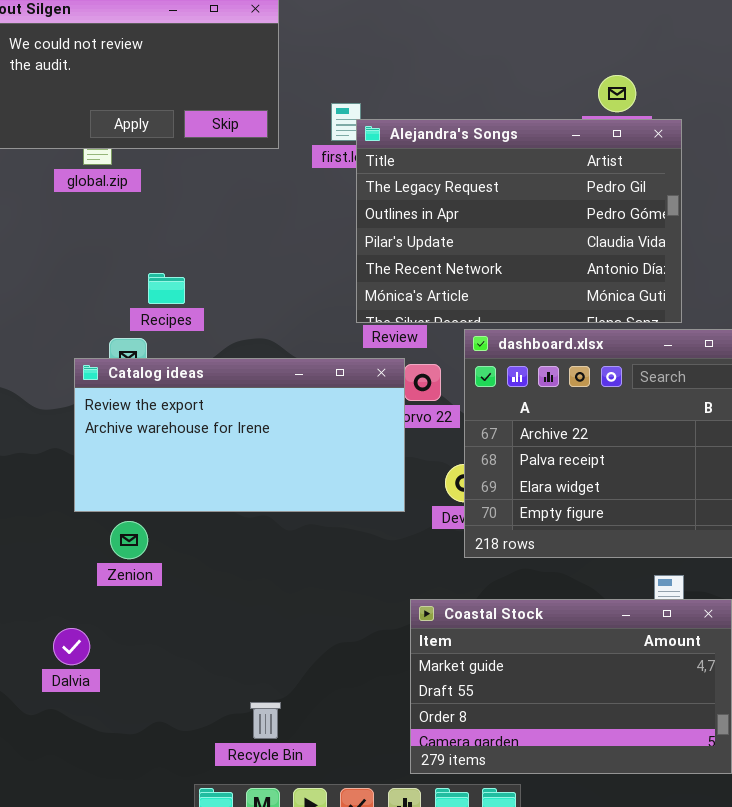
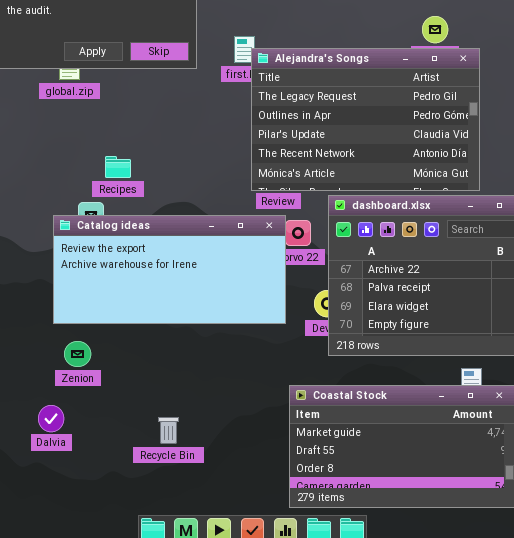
Zenion: [110,521,148,559] -> [64,341,91,367], moved
Recycle Bin: [250,702,281,739] -> [158,417,179,444], moved

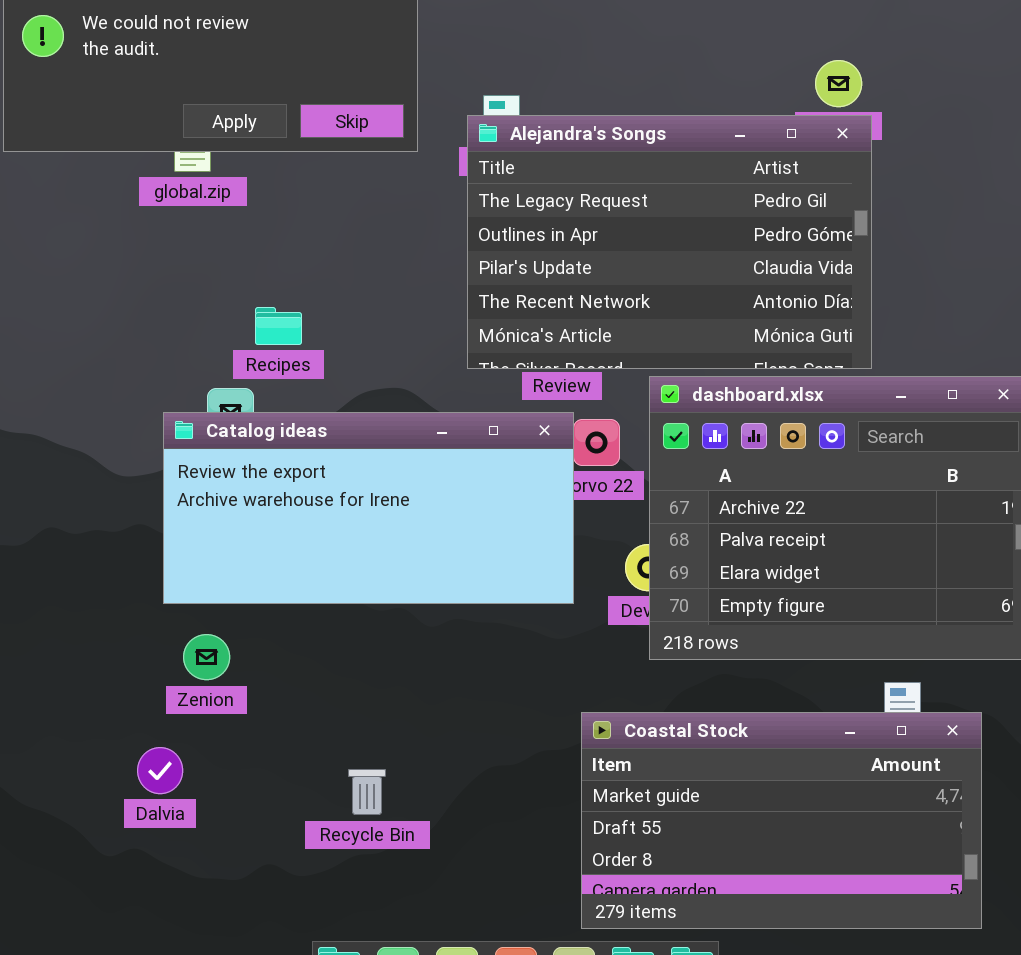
Alejandra's Songs: [251,48,480,191] -> [467,115,872,369], moved

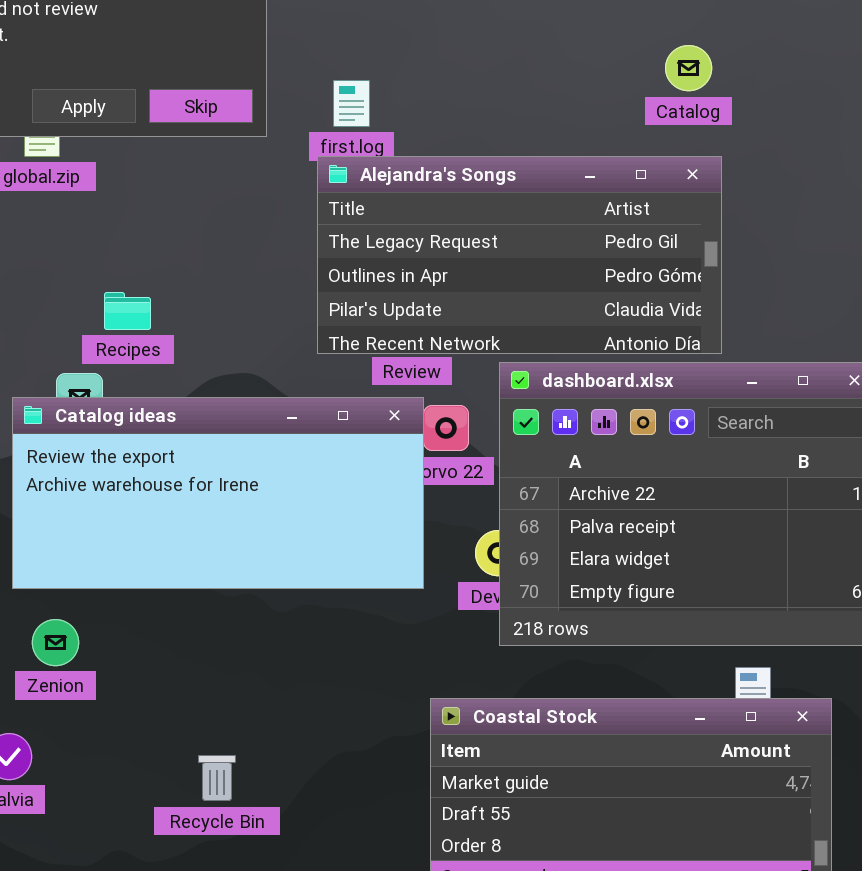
Alejandra's Songs: [467,115,872,369] -> [317,156,722,354], resized

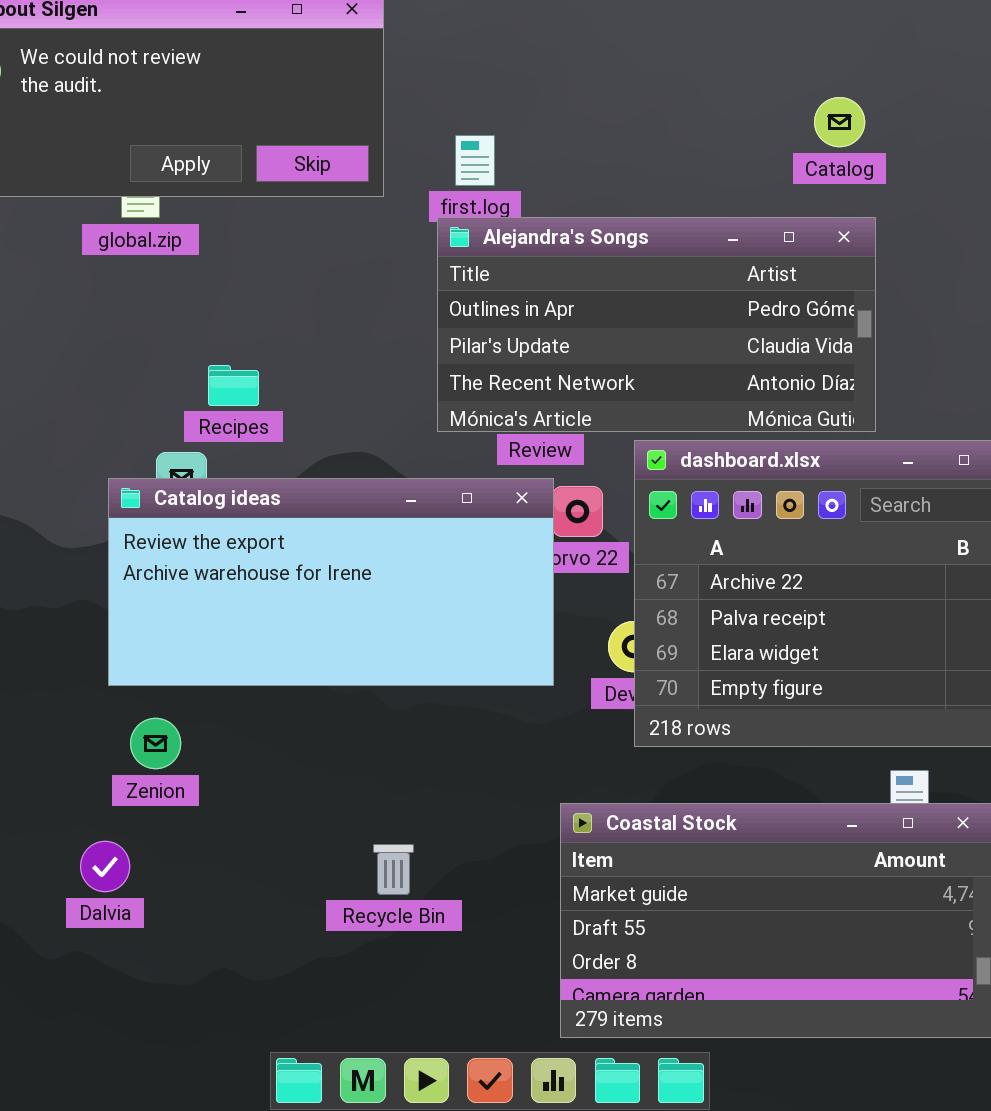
Alejandra's Songs: [317,156,722,354] -> [437,217,876,432], scrolled down 1 row
Recycle Bin: [198,755,236,801] -> [373,844,414,895], moved

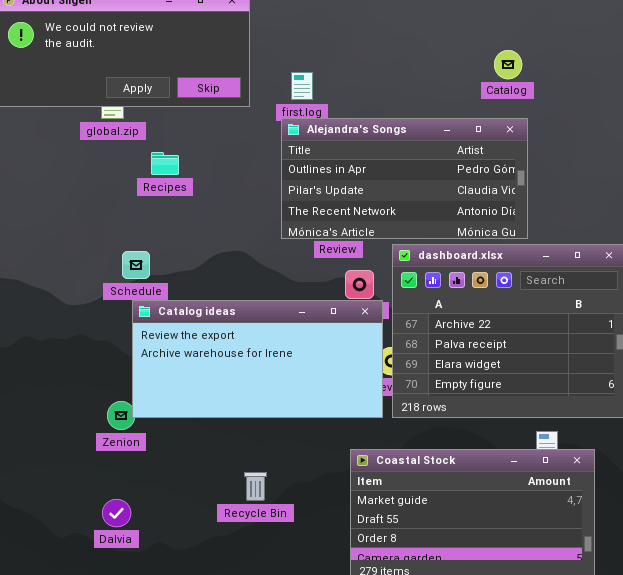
Recipes: [208,365,259,406] -> [151,152,179,175], moved
Catalog ideas: [108,478,554,686] -> [132,300,383,418], moved
Dalvia: [80,841,130,892] -> [102,499,131,527], moved

